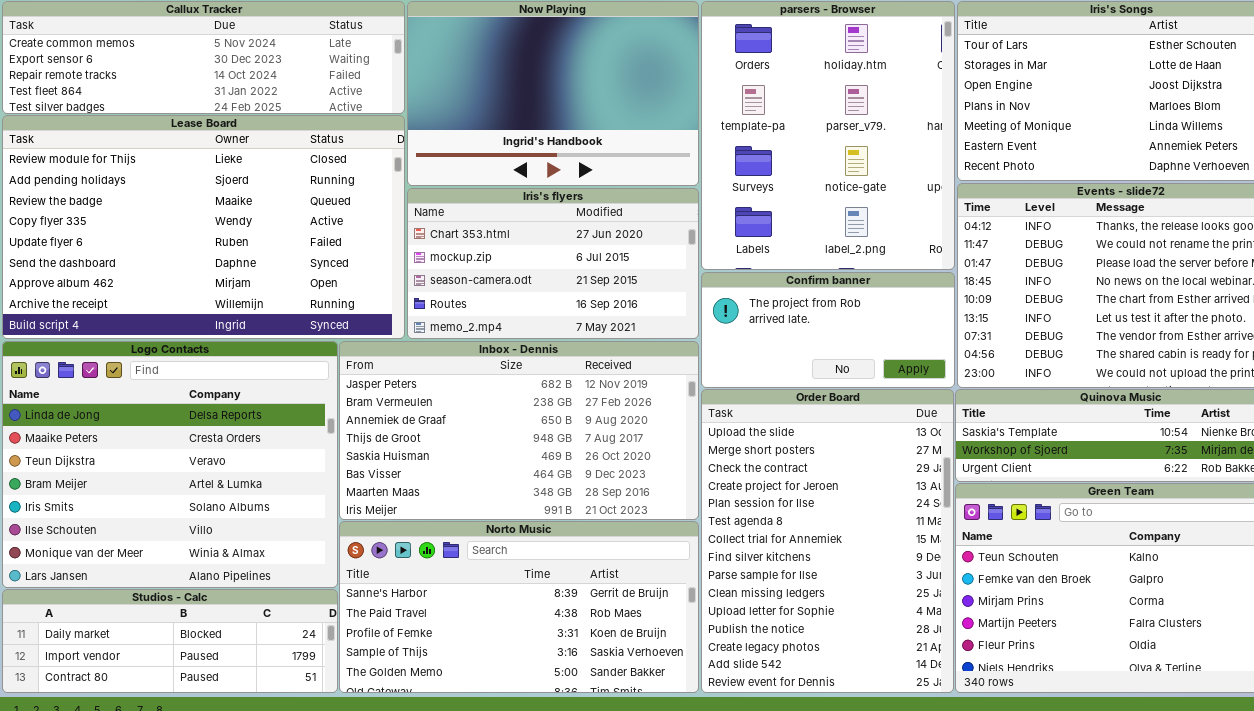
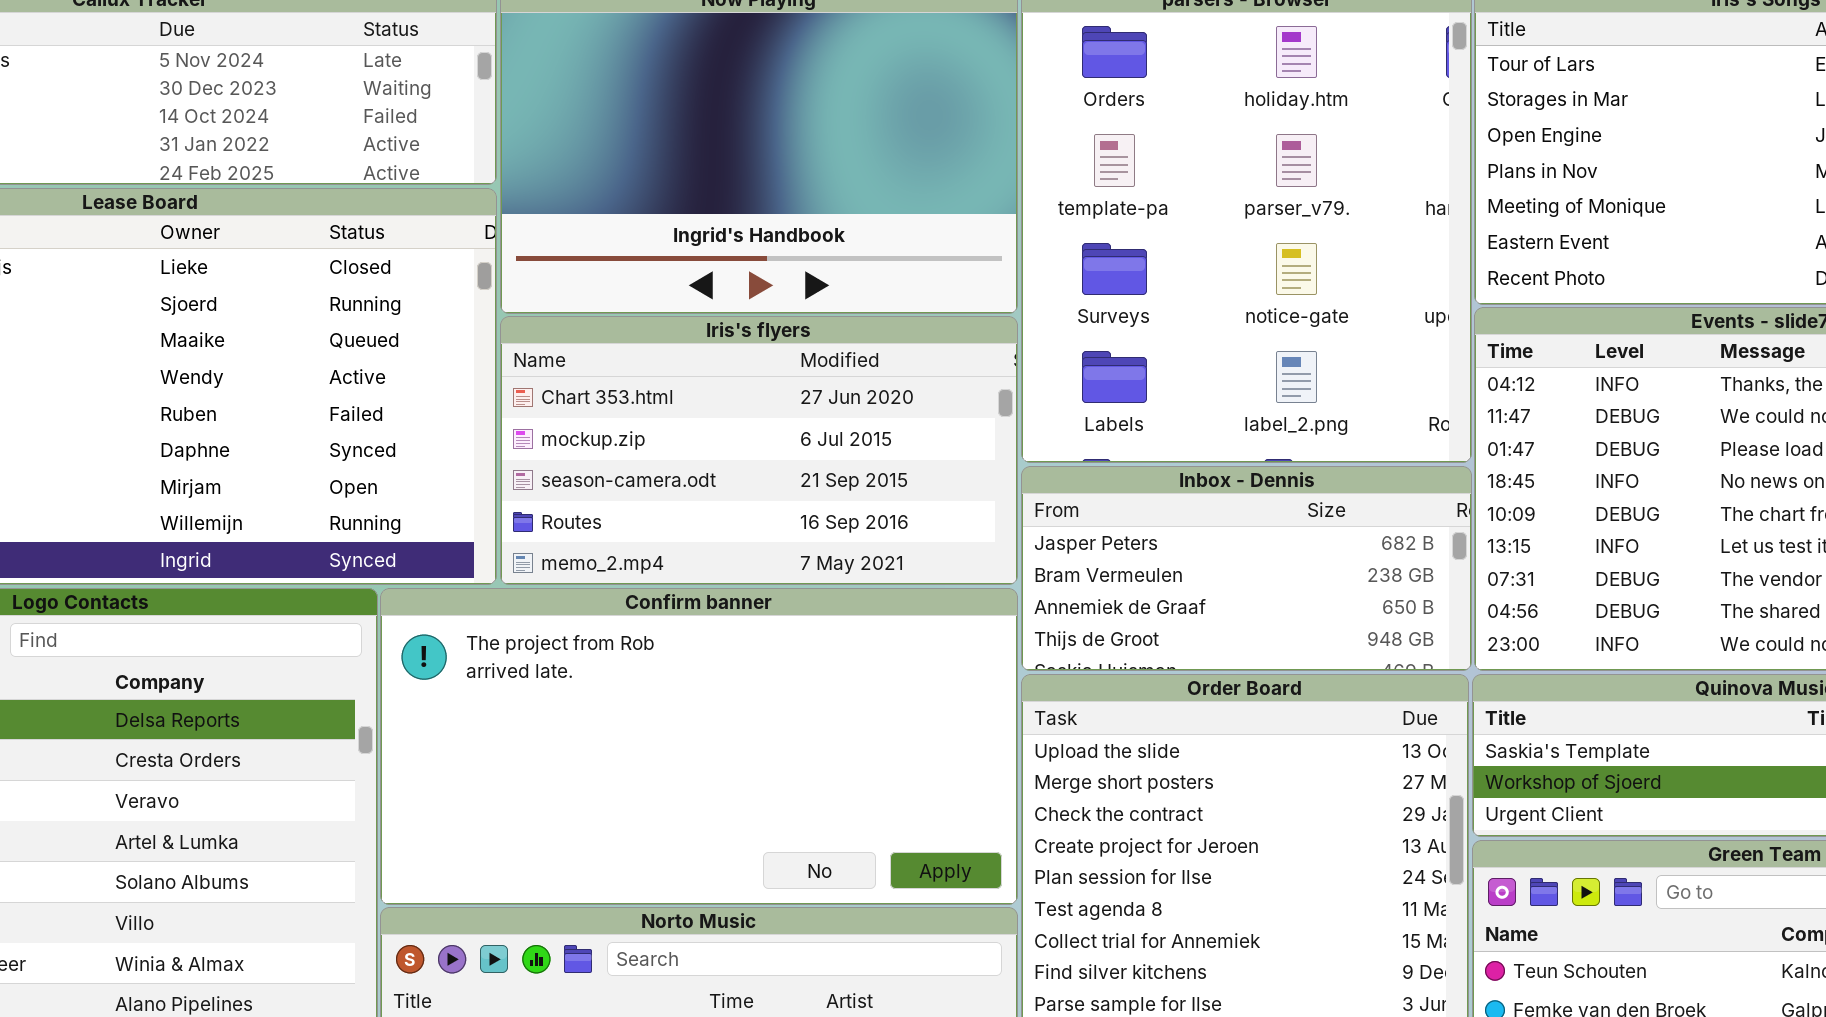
Confirm banner: [701,272,955,388] -> [380,588,1018,905], moved, resized
Inbox - Dennis: [339,341,699,520] -> [1021,466,1472,671], moved, resized

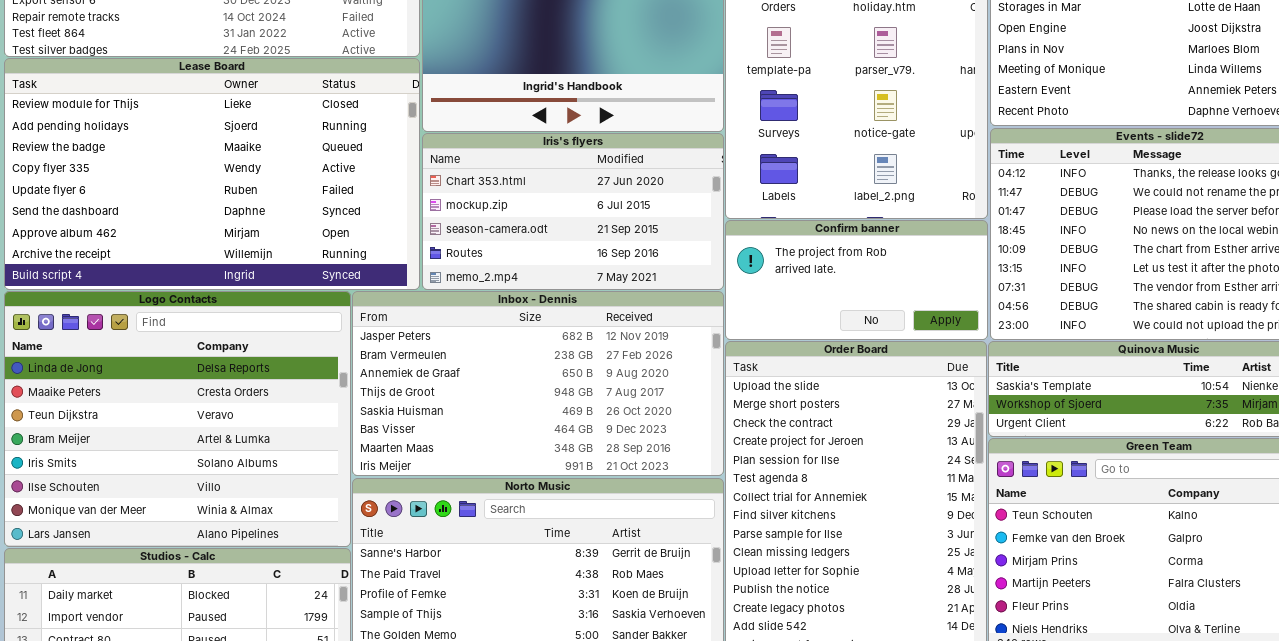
Inbox - Dennis: [1021,466,1472,671] -> [352,291,724,476], moved, resized
Confirm banner: [380,588,1018,905] -> [725,220,988,340], moved, resized

